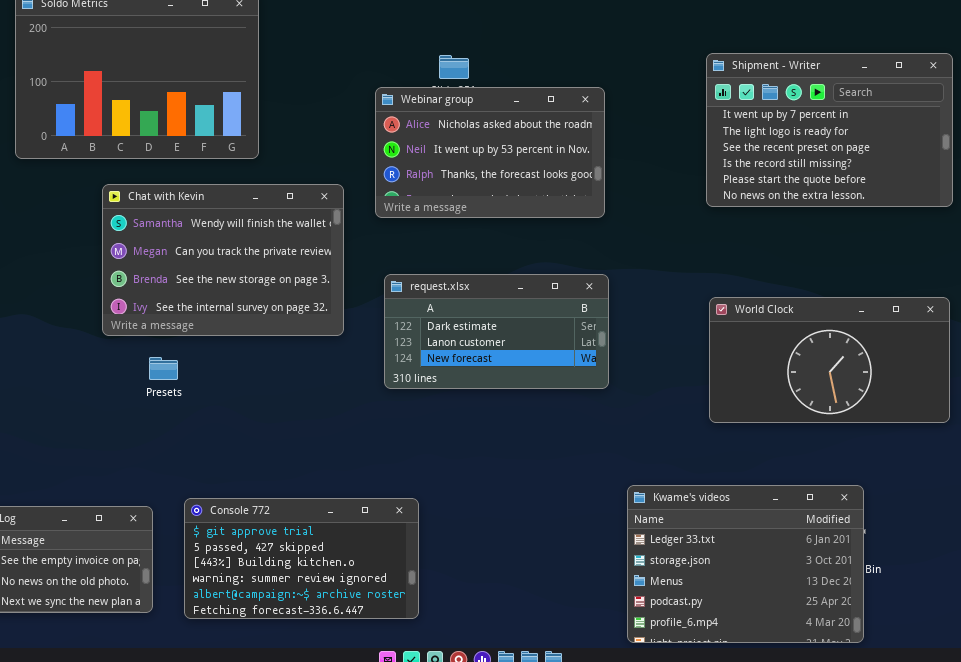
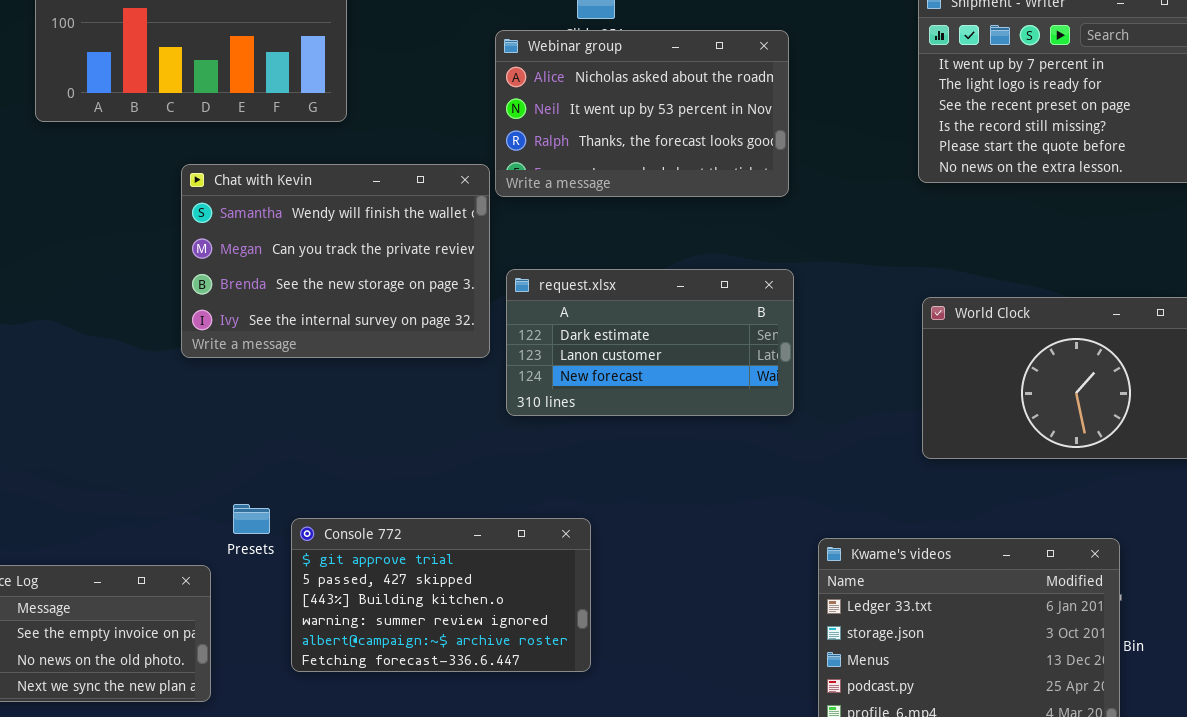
Chat with Kevin: [102,184,344,336] -> [181,164,490,358], moved
Presets: [149,357,178,380] -> [233,504,270,534], moved
Console 772: [184,498,419,619] -> [291,518,591,672], moved

